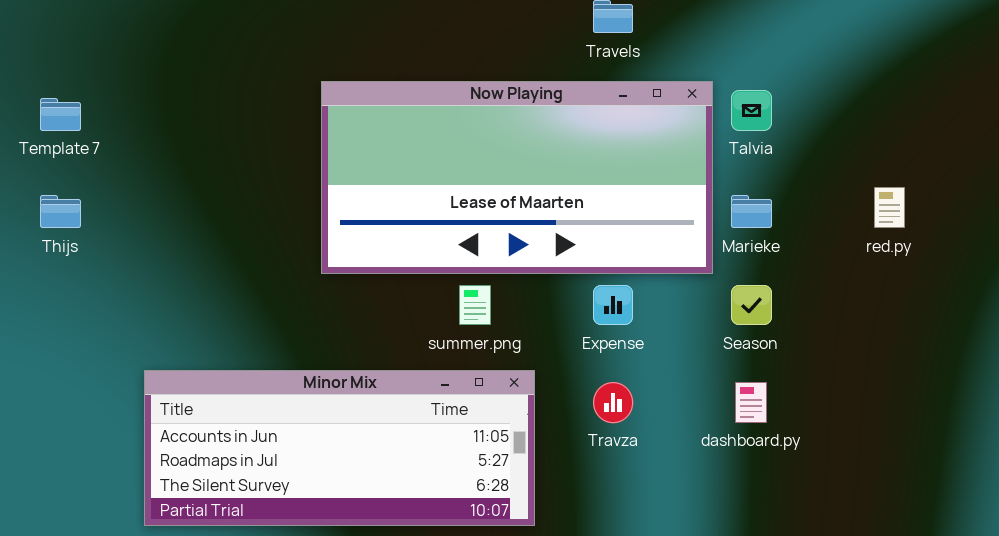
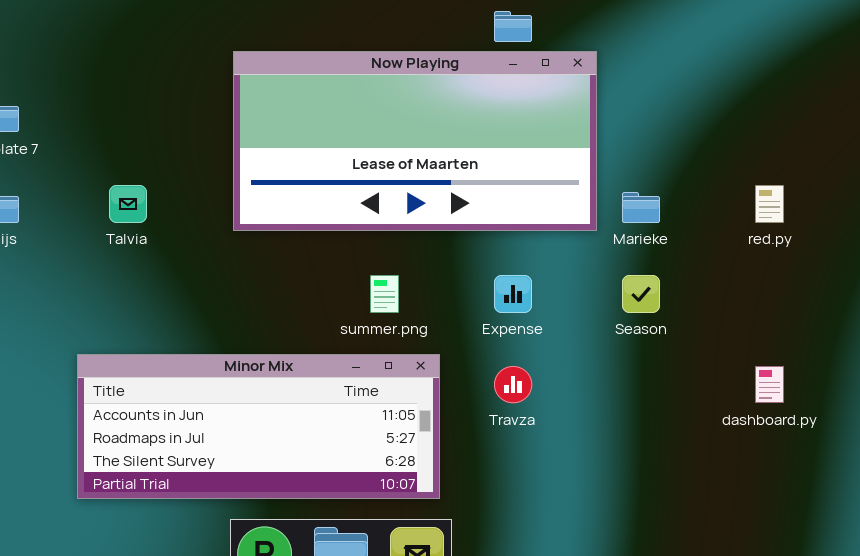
Now Playing: [321,81,713,274] -> [233,51,597,231], moved
Talvia: [731,90,772,131] -> [109,185,147,223], moved
dashboard.py: [735,382,767,423] -> [755,366,784,403], moved

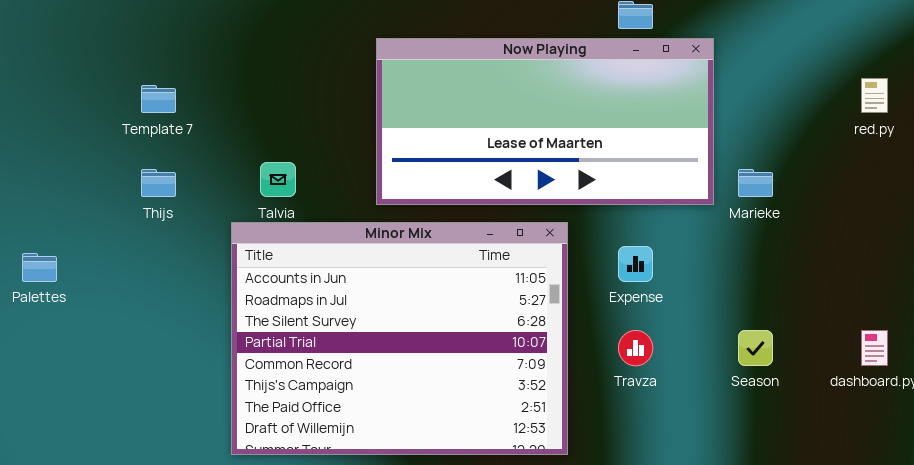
red.py: [755,185,784,223] -> [861,78,888,113], moved
Season: [622,275,660,313] -> [738,330,773,366], moved
Minor Mix: [77,354,440,499] -> [231,222,568,455], resized

